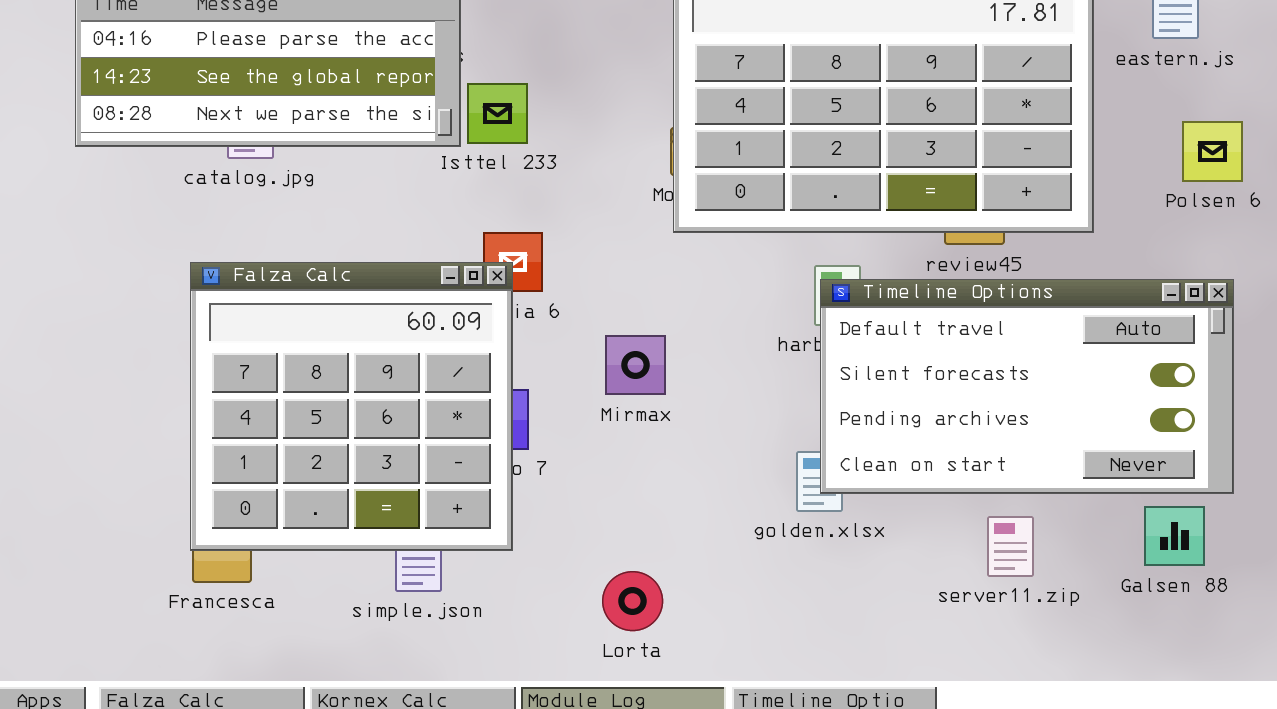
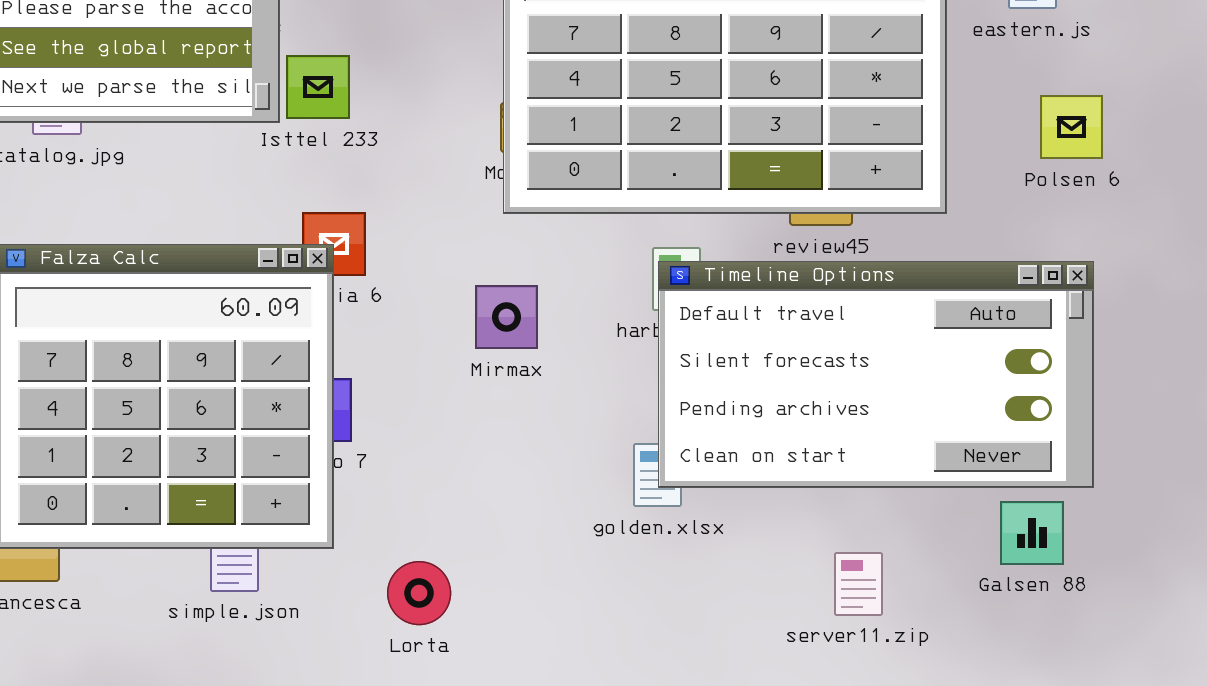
Mirmax: [605,335,666,395] -> [475,285,538,349], moved
server11.zip: [987,516,1034,577] -> [834,552,883,616], moved
Lorta: [602,571,663,631] -> [387,561,451,625], moved

